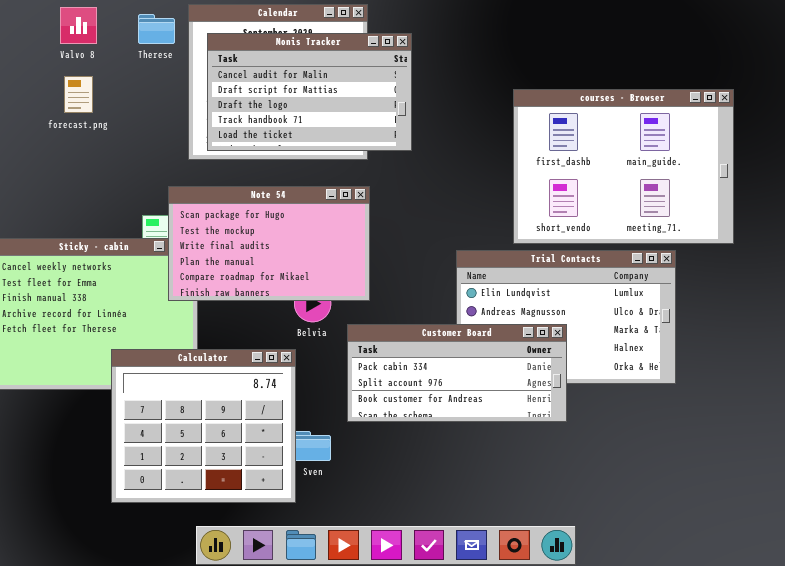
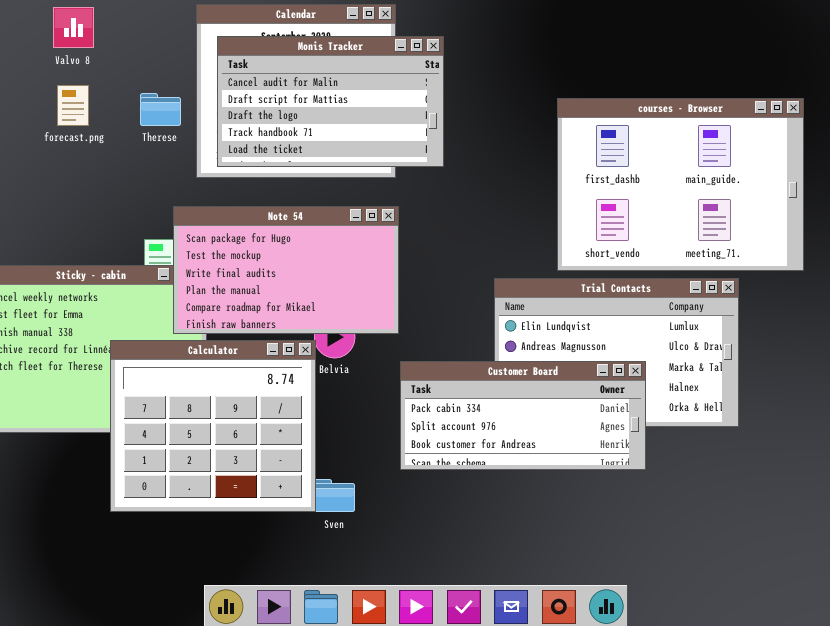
Therese: [138,14,175,44] -> [140,93,181,126], moved
Customer Board: [347,324,567,422] -> [400,361,646,470], moved
Calculator: [111,349,296,503] -> [110,340,316,512], moved

